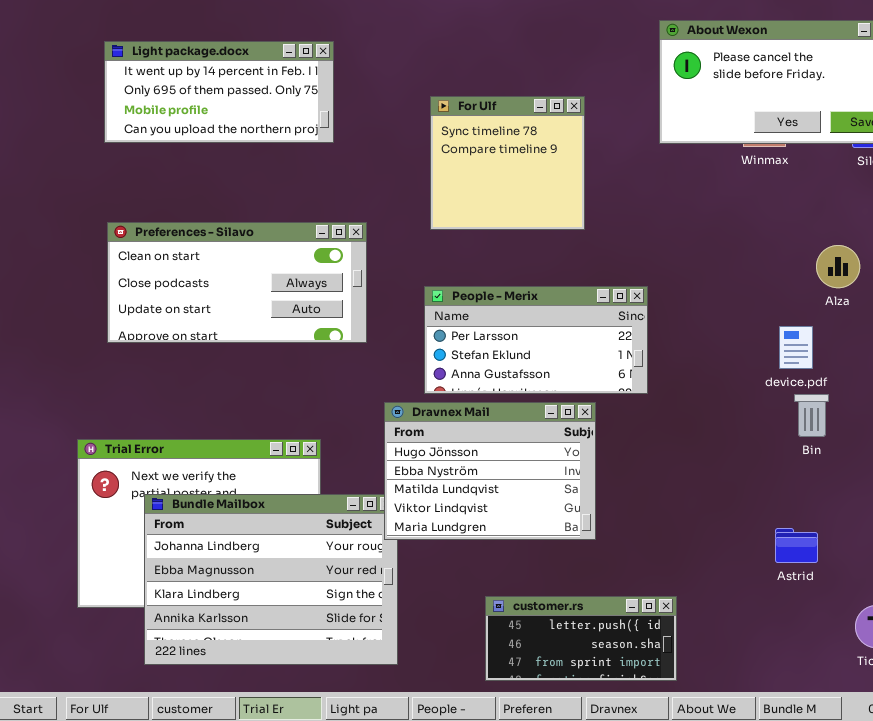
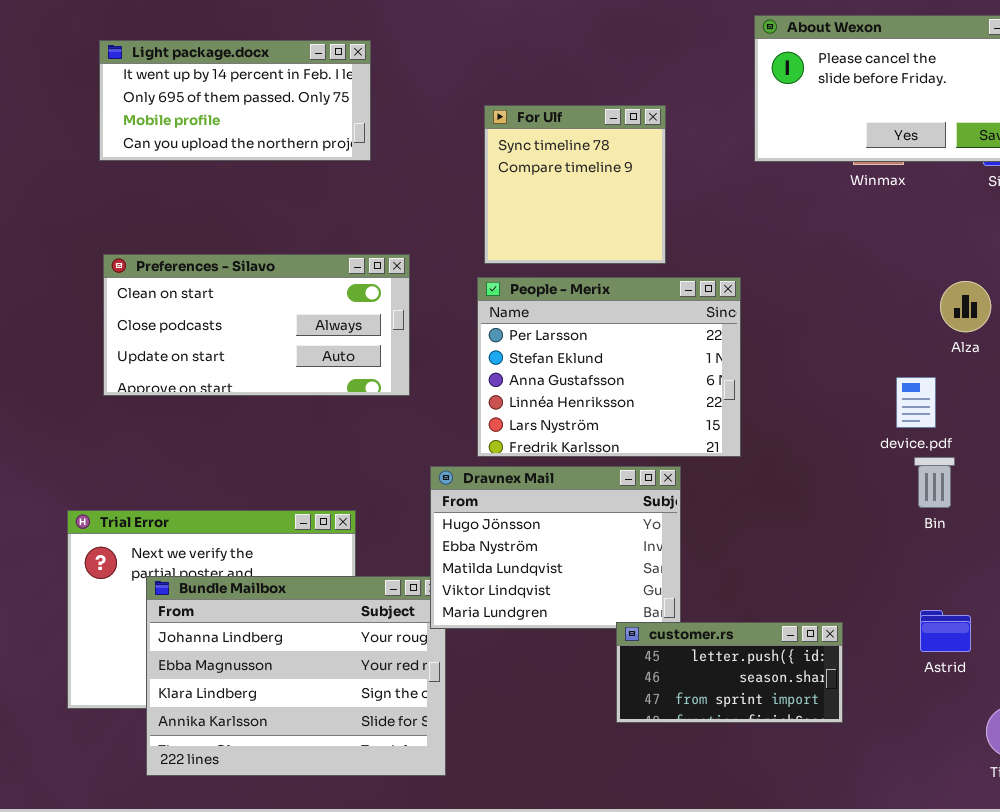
People - Merix: [424,286,648,394] -> [477,277,741,457], resized
Astrid: [775,528,818,563] -> [920,610,971,652], moved
customer.rs: [485,596,677,681] -> [616,622,843,723], moved

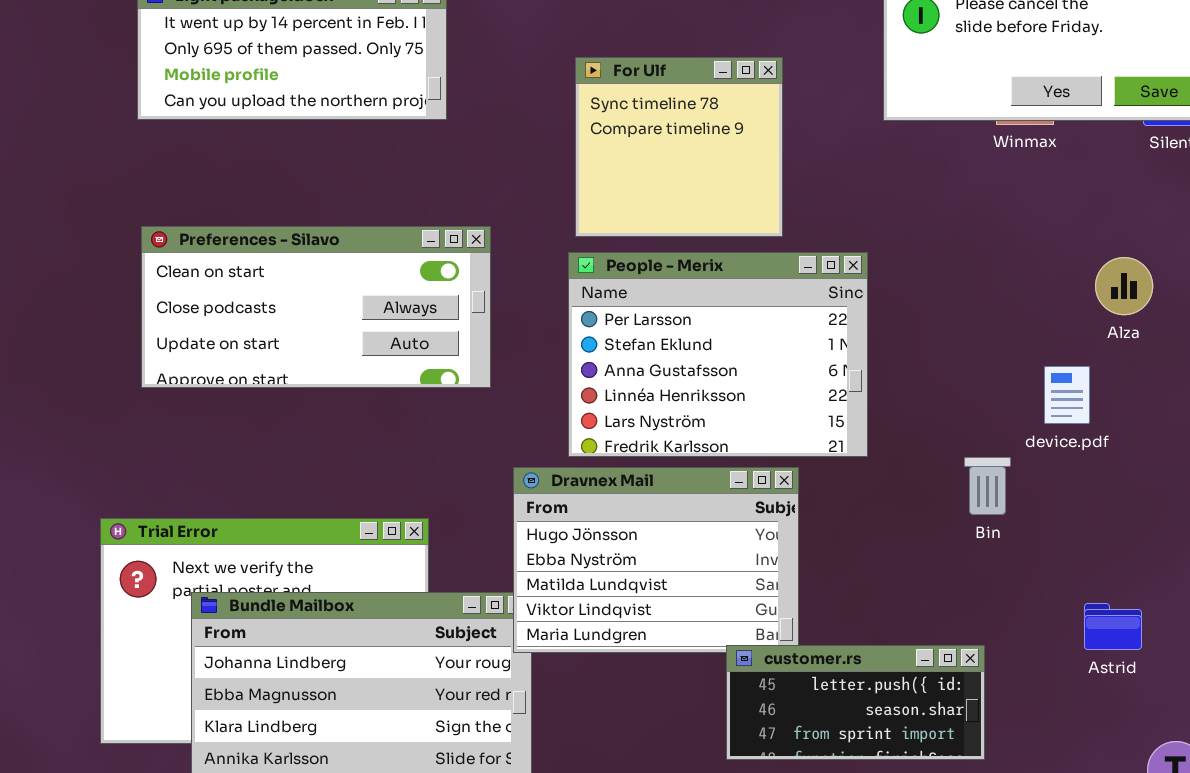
Bin: [914,457,955,508] -> [964,457,1011,515], moved
Astrid: [920,610,971,652] -> [1084,603,1142,650], moved

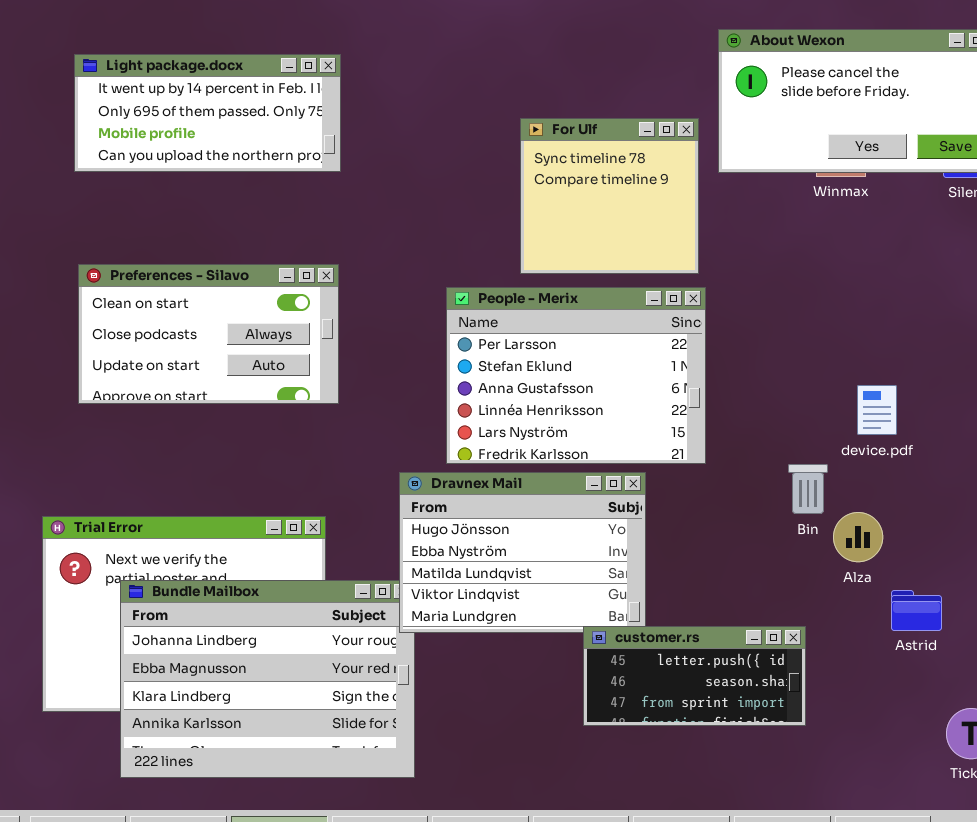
For Ulf: [575,57,783,237] -> [520,118,699,274], moved
Preferences - Silavo: [141,226,491,388] -> [78,264,339,404], resized
Alza: [1095,257,1153,315] -> [833,512,883,562], moved

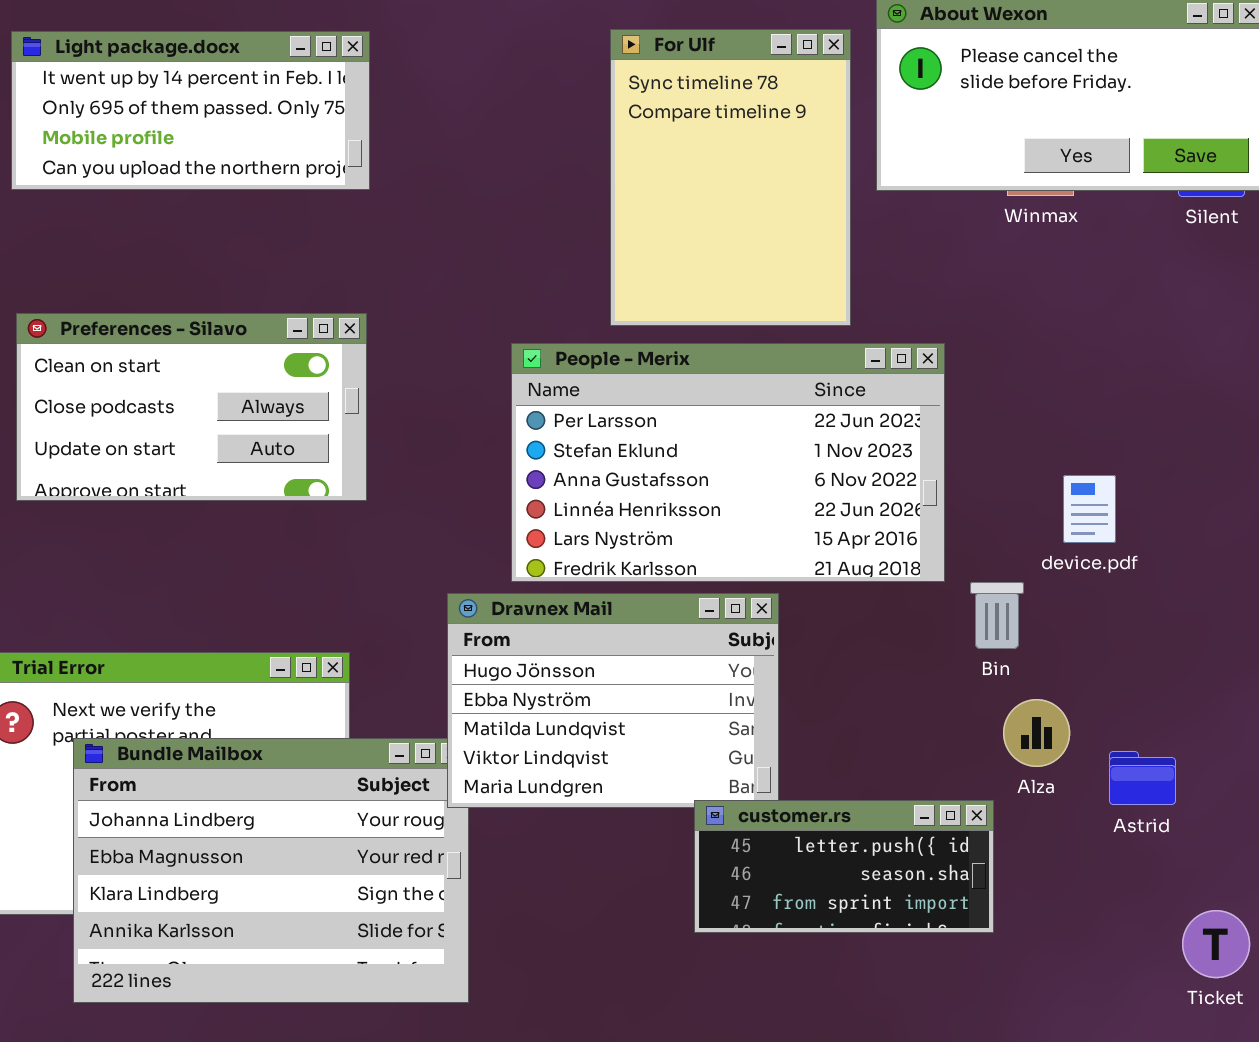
For Ulf: [520,118,699,274] -> [610,29,851,326], resized
People - Merix: [446,287,706,464] -> [511,343,945,582], resized
Alza: [833,512,883,562] -> [1003,699,1070,767], moved

